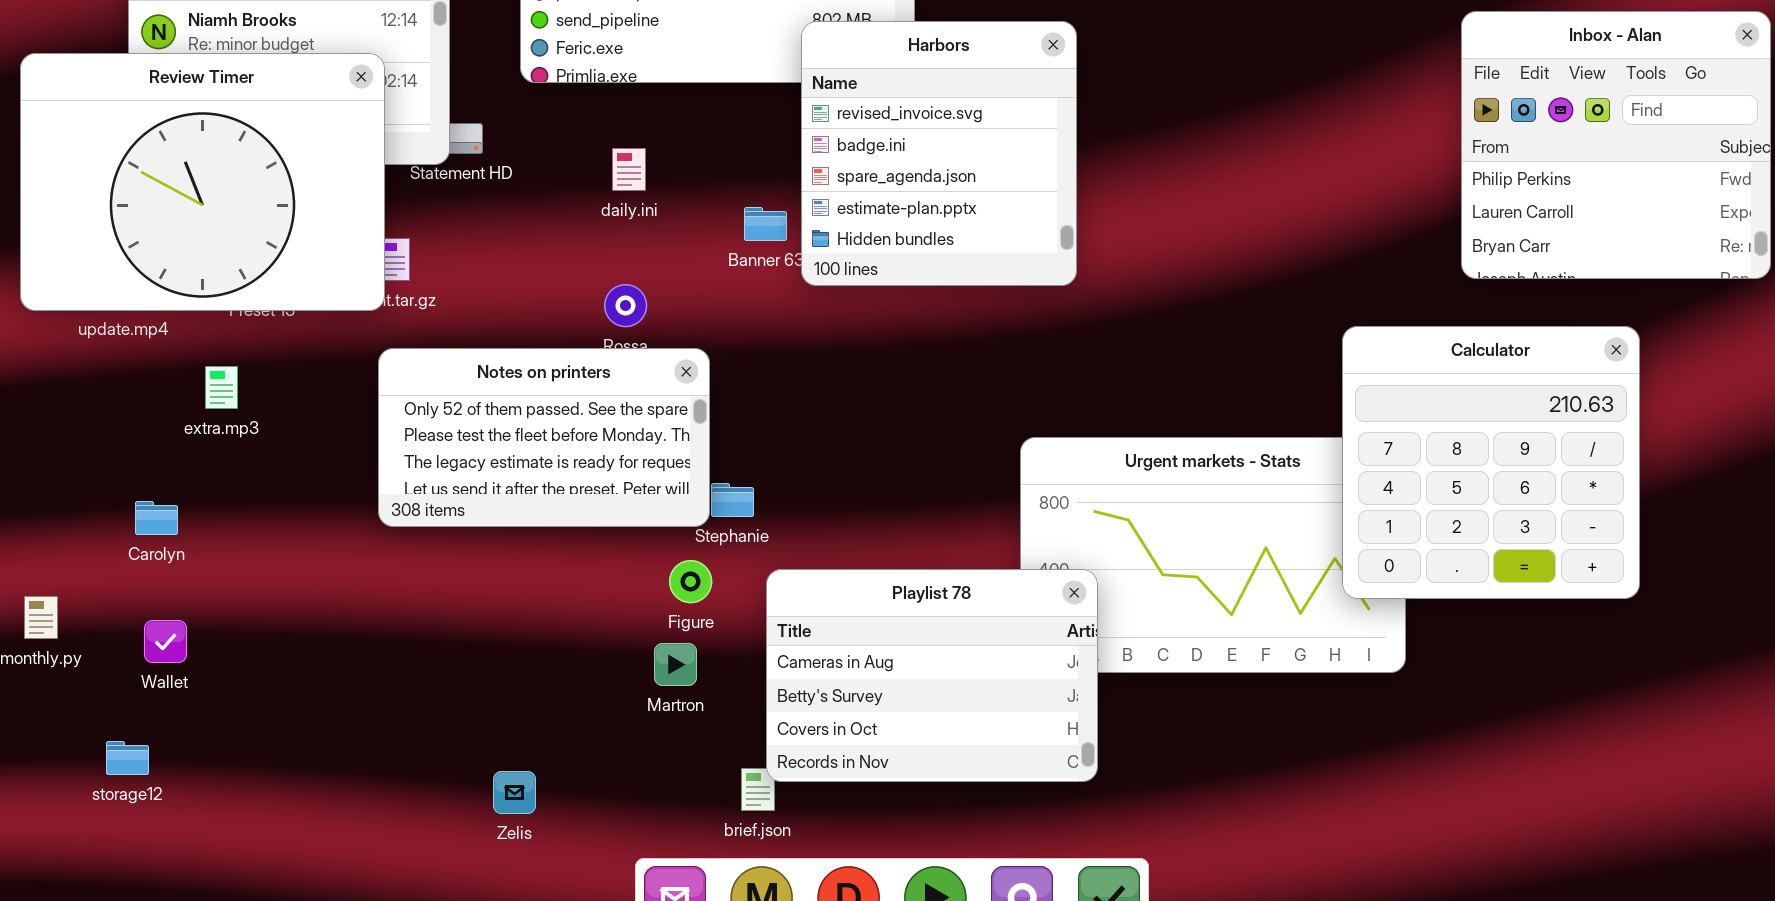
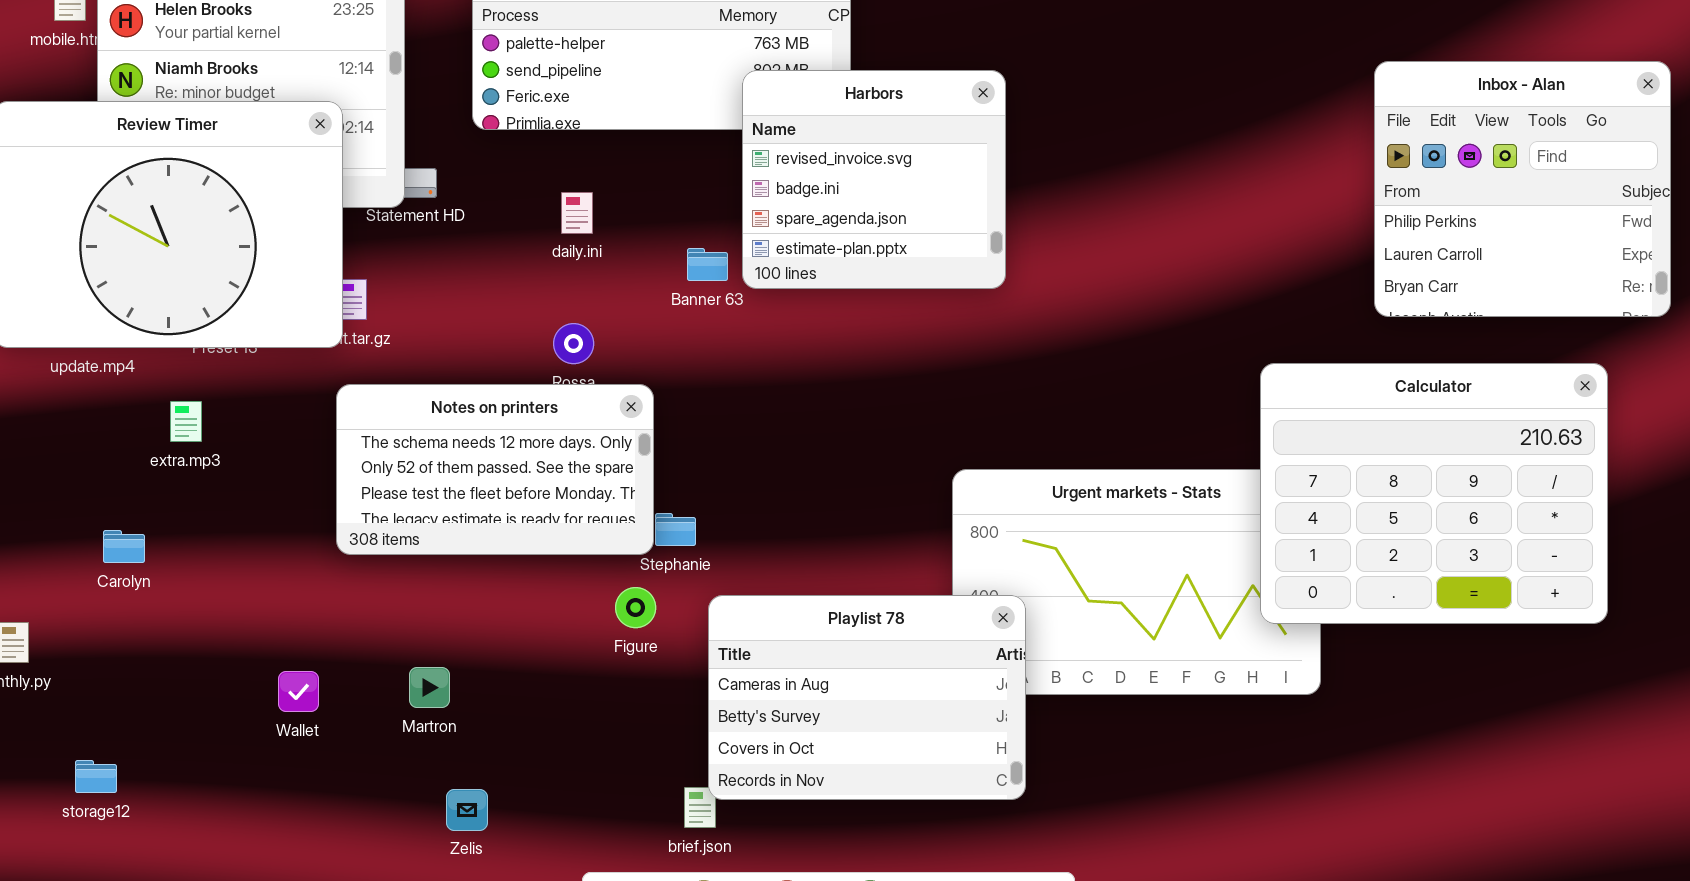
Harbors: [801,21,1077,286] -> [742,70,1006,289], resized
Calculator: [1342,326,1640,599] -> [1260,363,1608,624], resized
Notes on printers: [378,348,710,527] -> [336,384,654,555], scrolled up 1 row
Wallet: [144,620,187,663] -> [278,671,319,712], moved
Martron: [654,643,697,686] -> [409,667,450,708], moved

